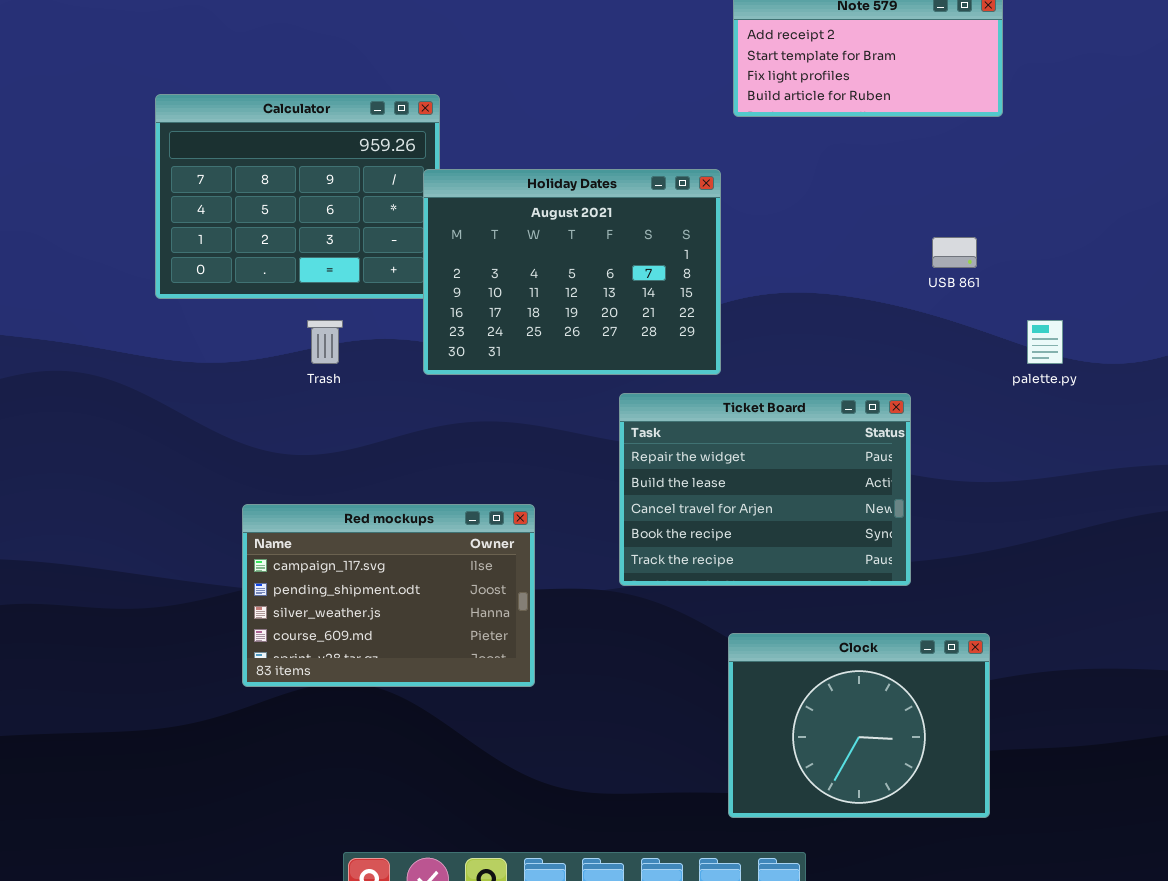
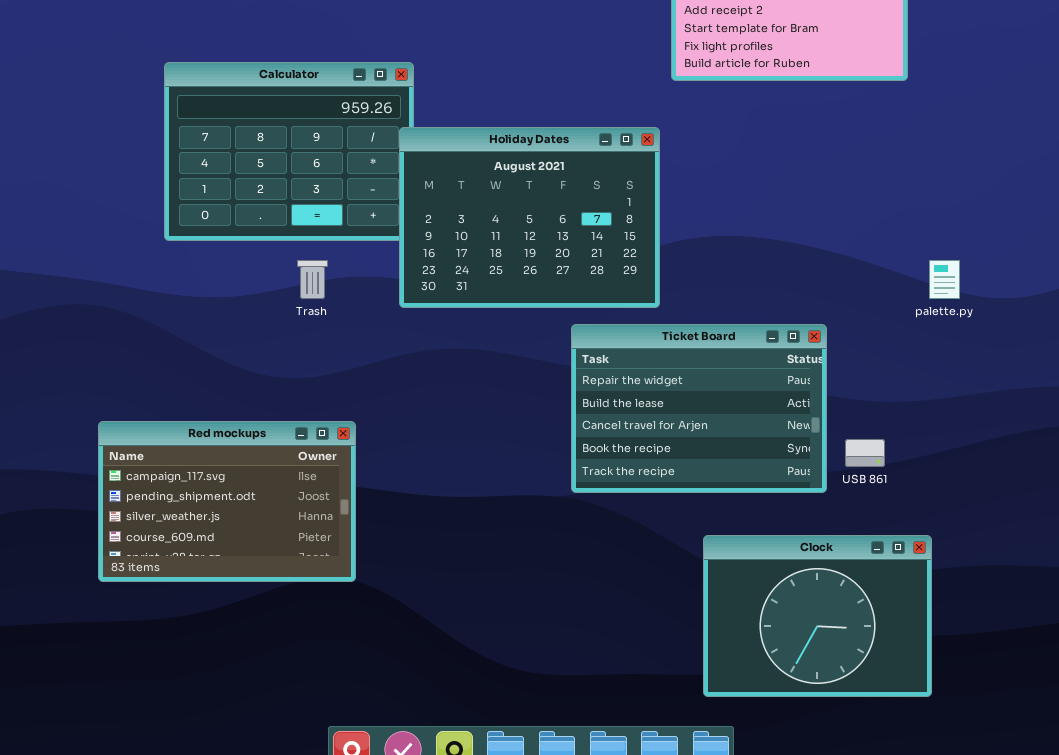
USB 861: [932,237,977,268] -> [845,439,885,467], moved
Red mockups: [242,504,535,687] -> [98,421,356,582], moved
Clock: [728,633,990,818] -> [703,535,932,697], moved

